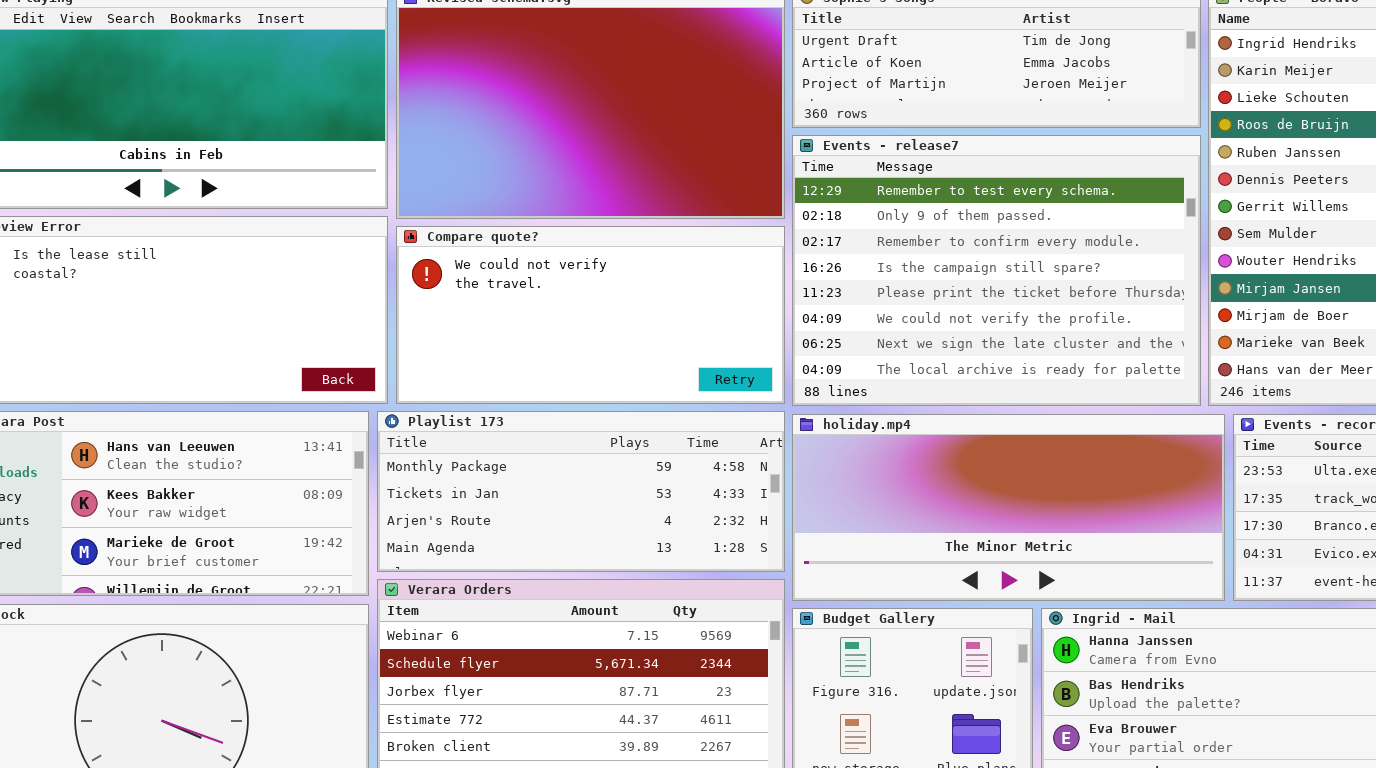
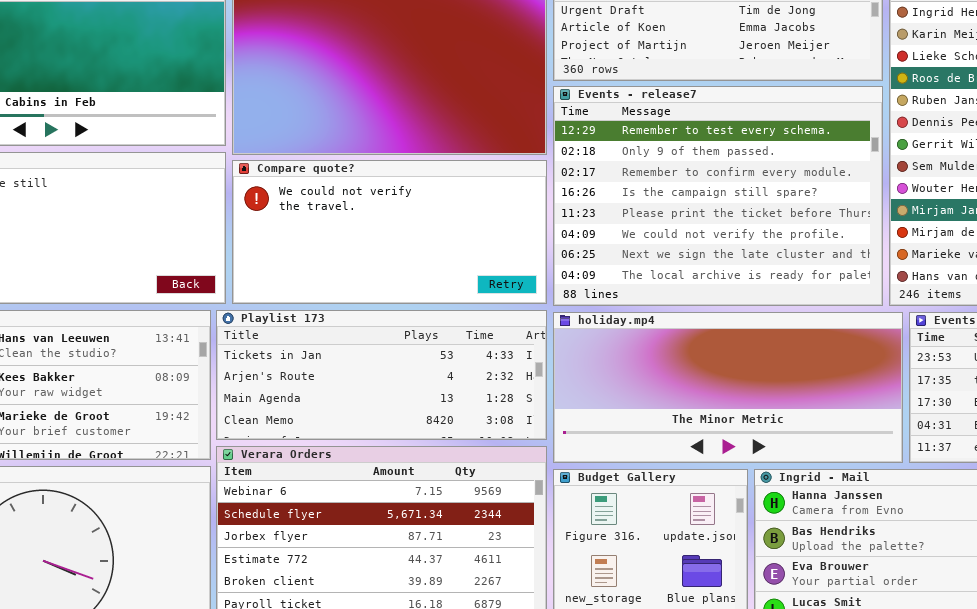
Playlist 173: [377,411,785,572] -> [216,310,547,440], scrolled down 1 row

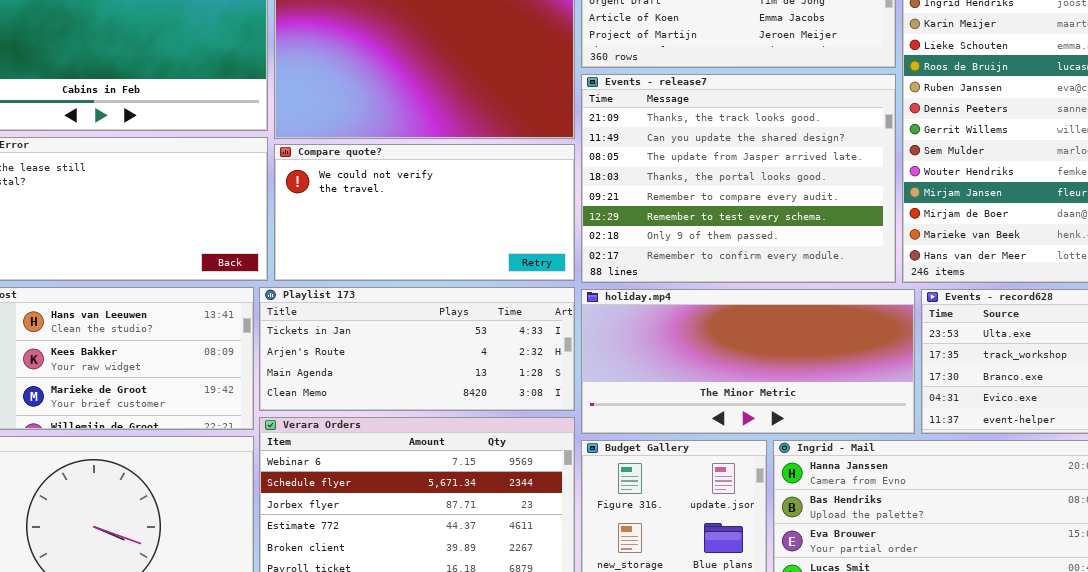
Events - release7: [553,86,883,306] -> [581,74,896,283], scrolled up 5 rows

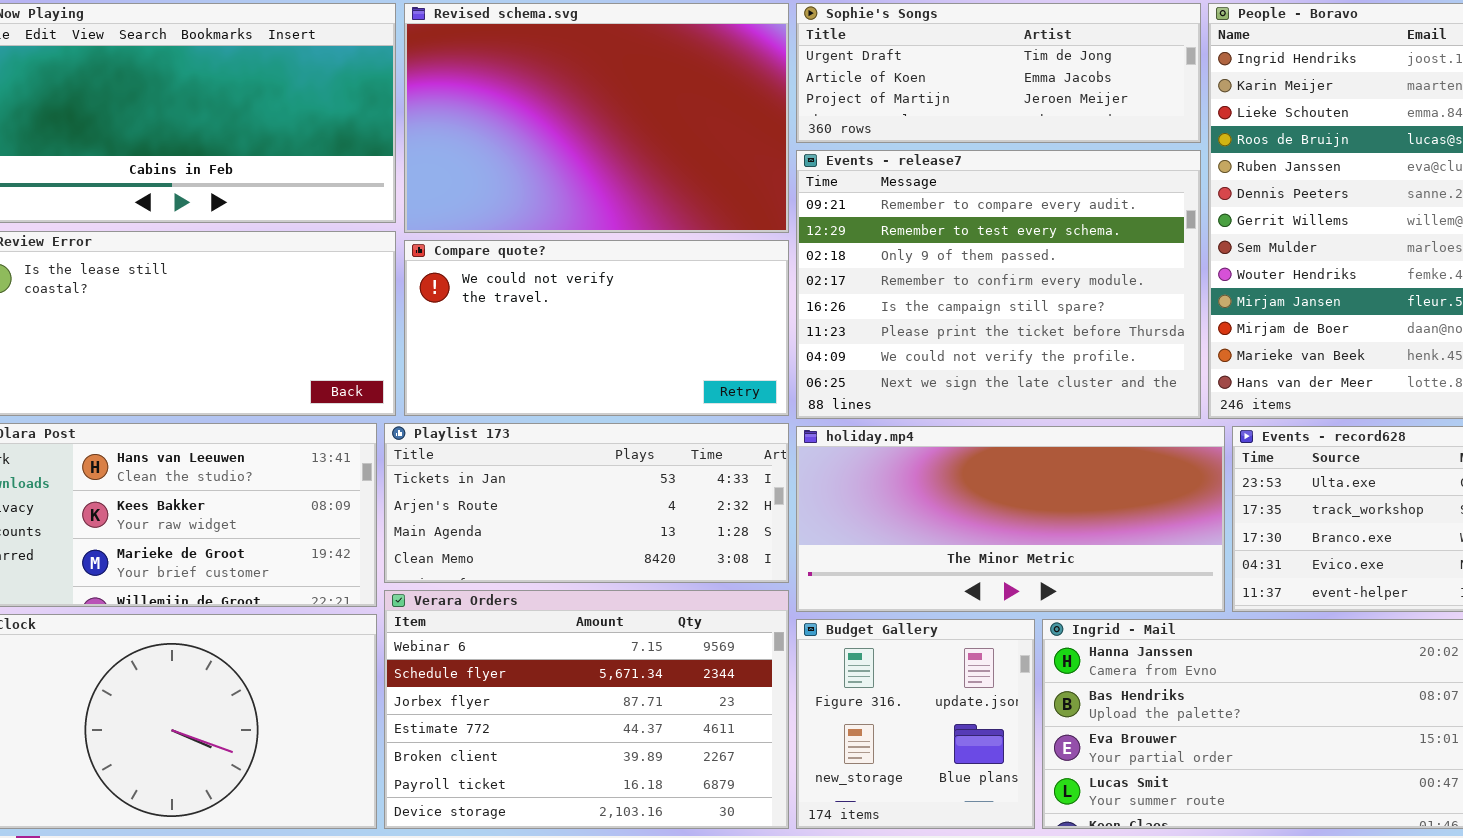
Events - release7: [581,74,896,283] -> [796,150,1201,419], scrolled down 4 rows

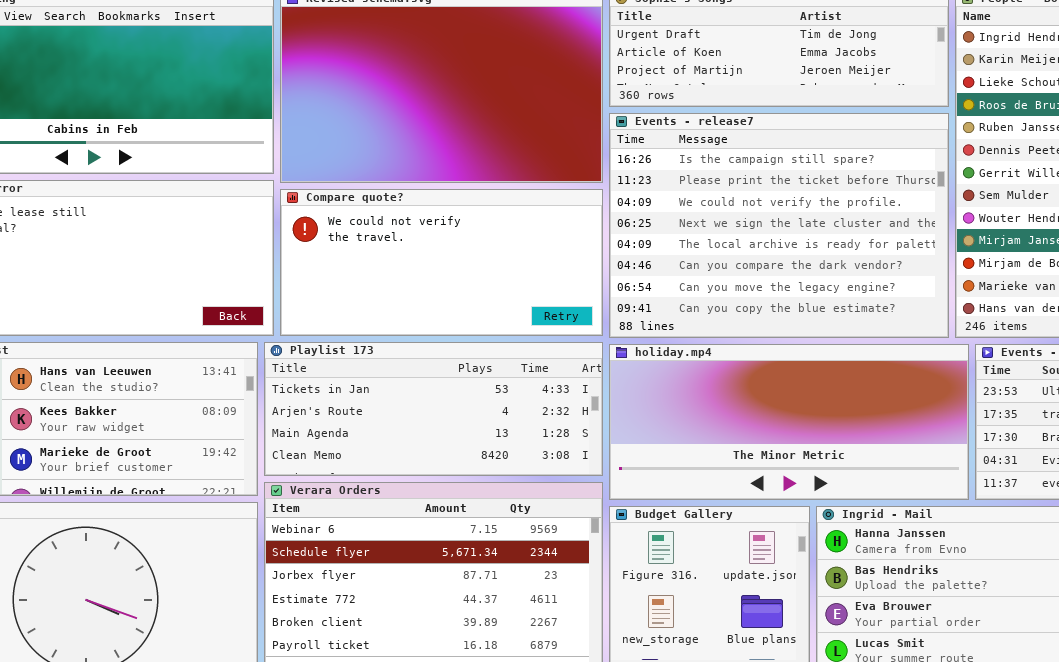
Events - release7: [796,150,1201,419] -> [609,113,949,338], scrolled down 4 rows

